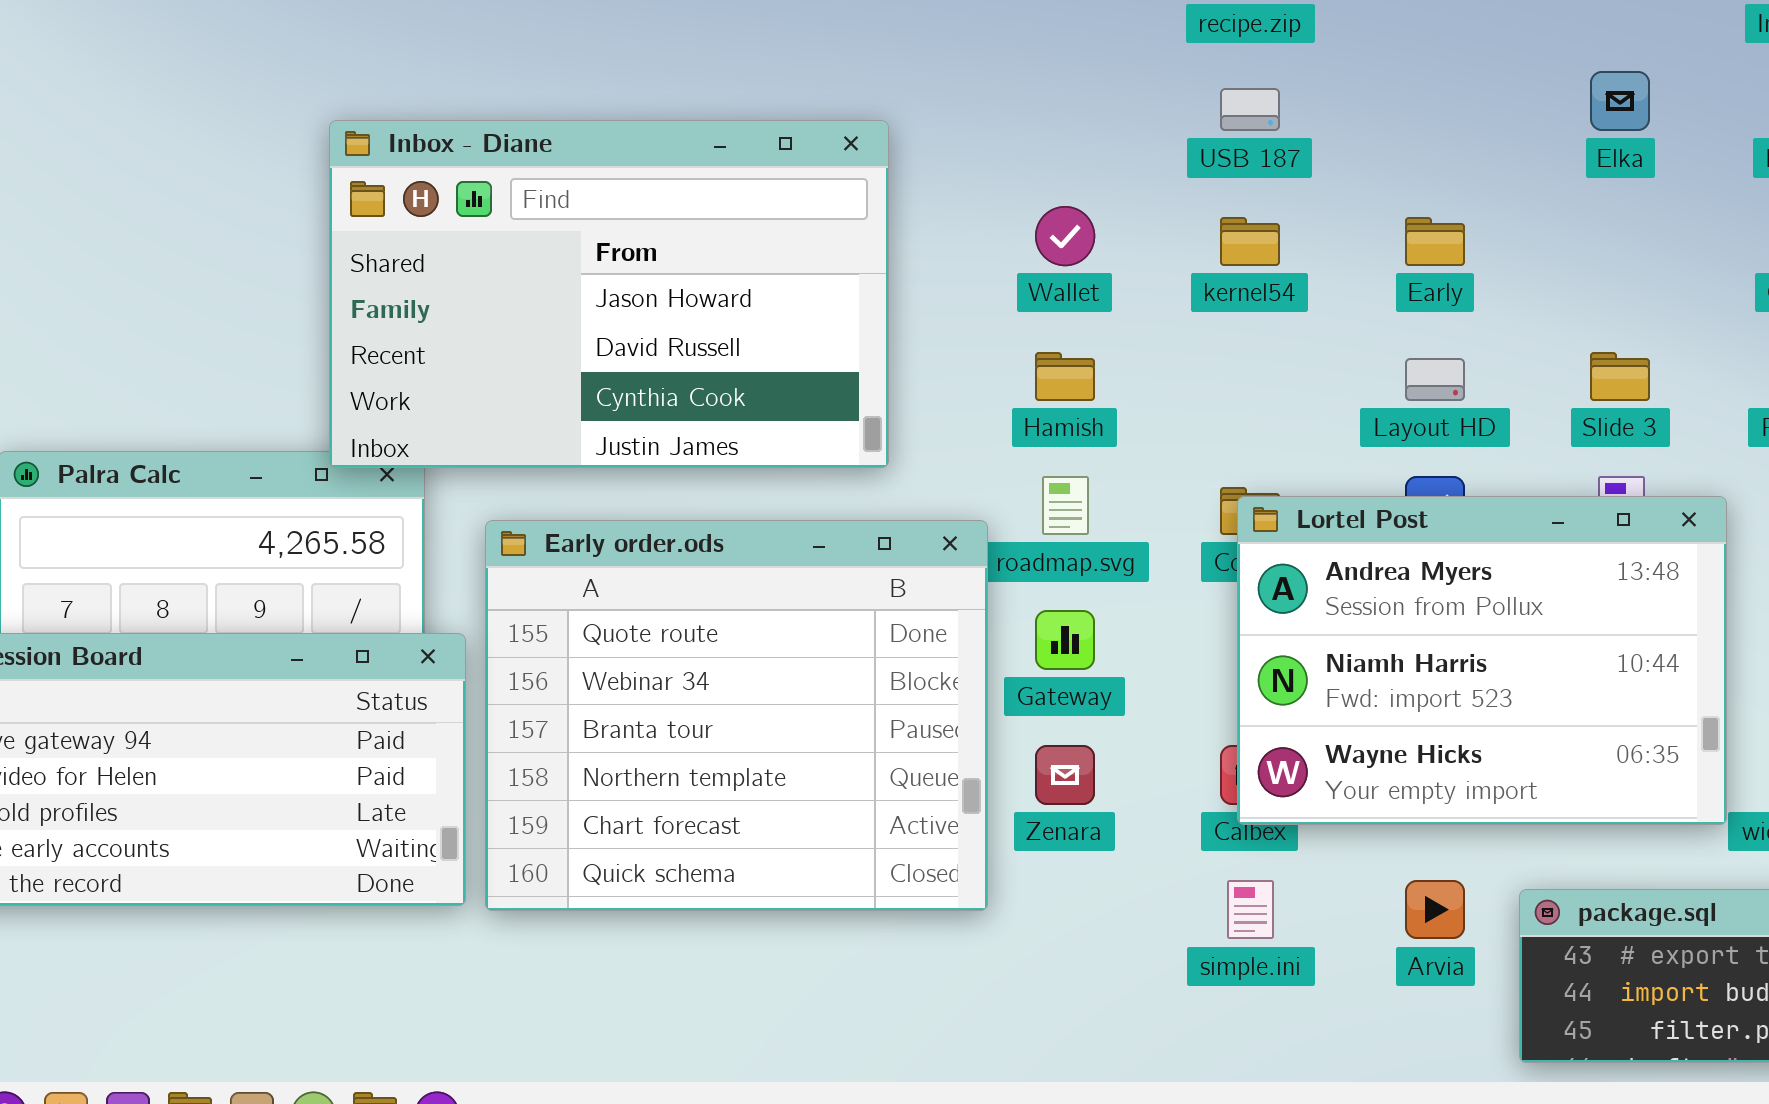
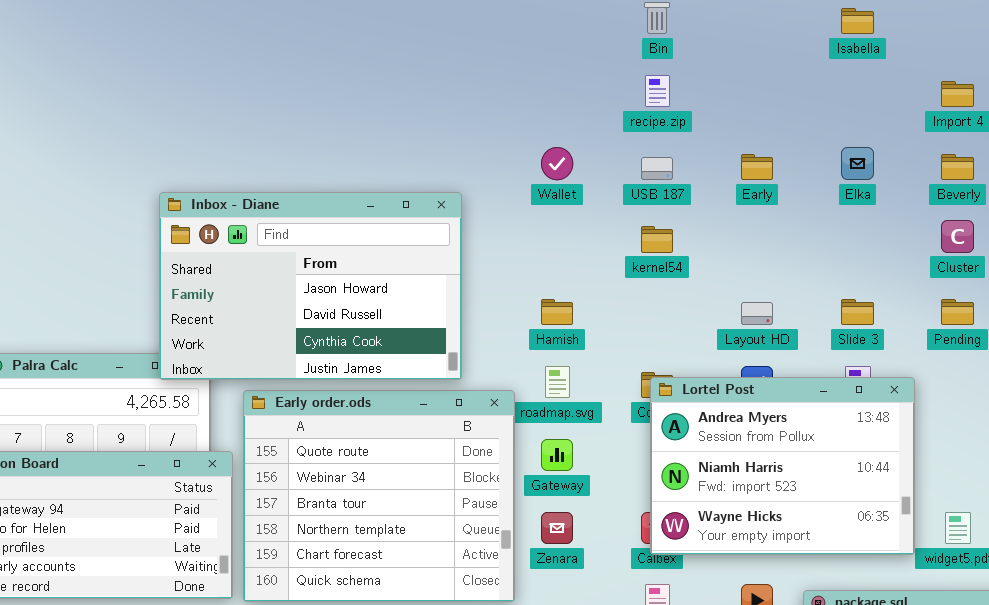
Inbox - Diane: [329,120,889,468] -> [159,192,462,380], moved
Wallet: [1035,206,1095,266] -> [541,147,573,180], moved
Early: [1405,217,1465,266] -> [741,154,773,180], moved

